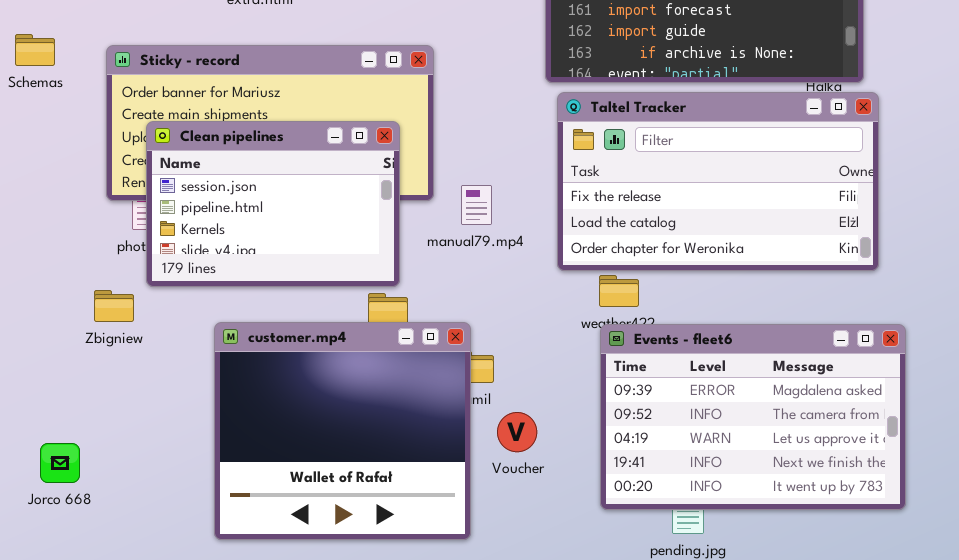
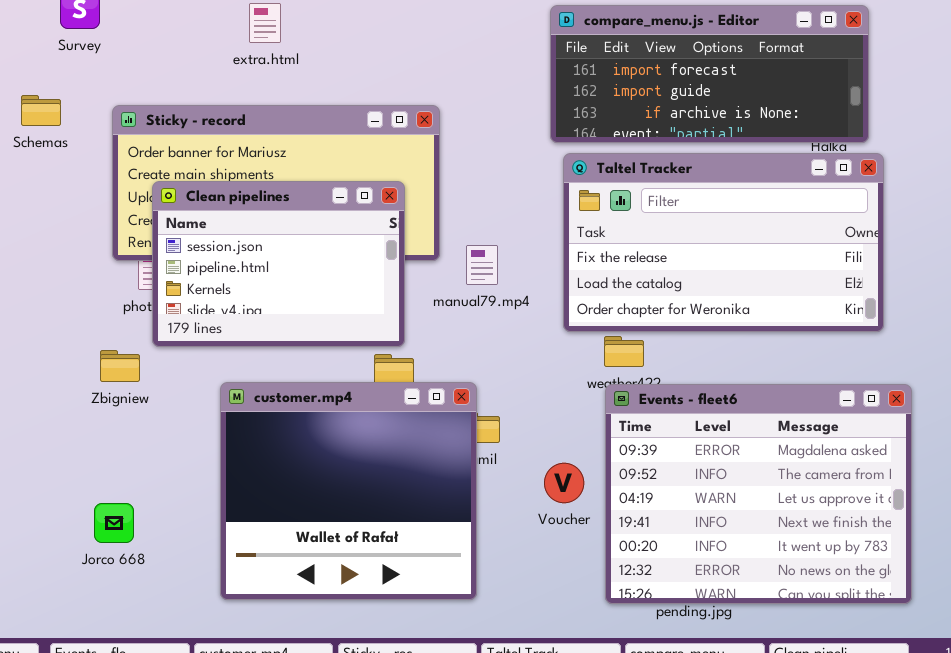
Events - fleet6: [600,324,906,510] -> [605,384,912,604], resized
Voucher: [497,412,537,452] -> [544,463,584,503], moved
Jorco 668: [40,443,80,483] -> [94,503,134,543], moved

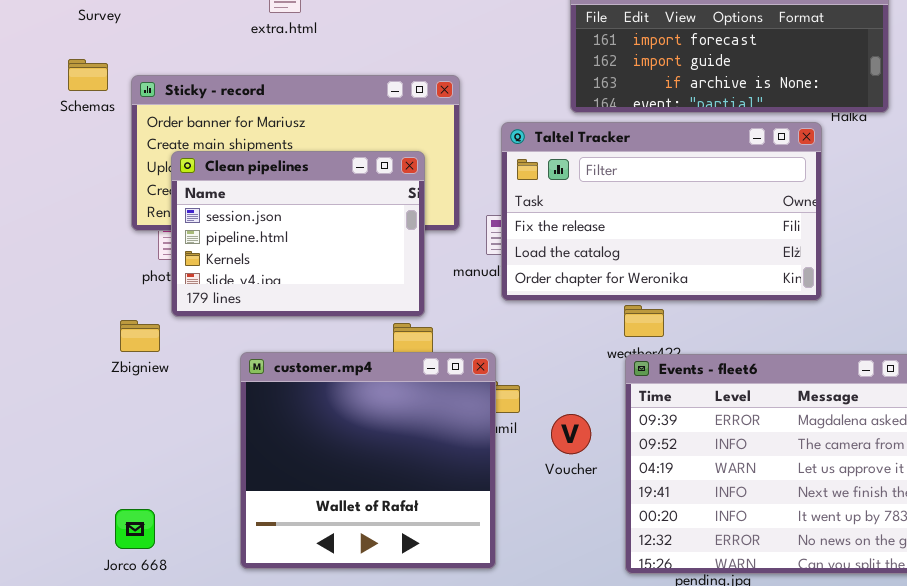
Schemas: [21,95,61,126] -> [68,59,108,91], moved
Taltel Tracker: [563,153,884,332] -> [501,122,822,301], moved
Voucher: [544,463,584,503] -> [551,414,591,454], moved
Jorco 668: [94,503,134,543] -> [115,509,155,549], moved

